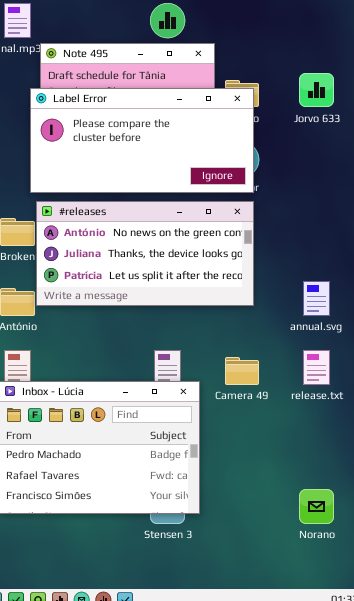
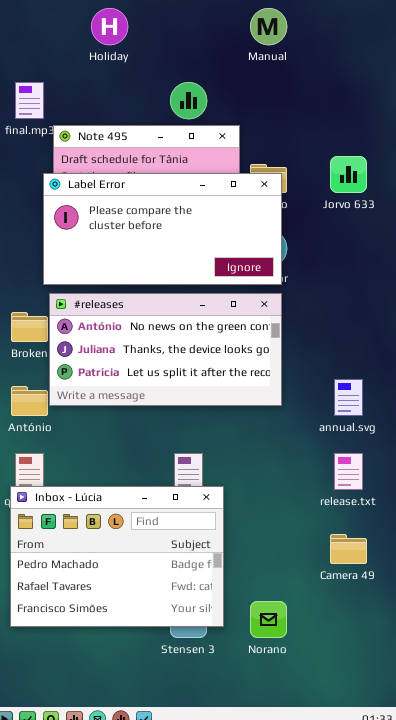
Camera 49: [225,357,259,385] -> [330,534,367,564], moved
Norano: [299,489,334,524] -> [250,601,287,638], moved

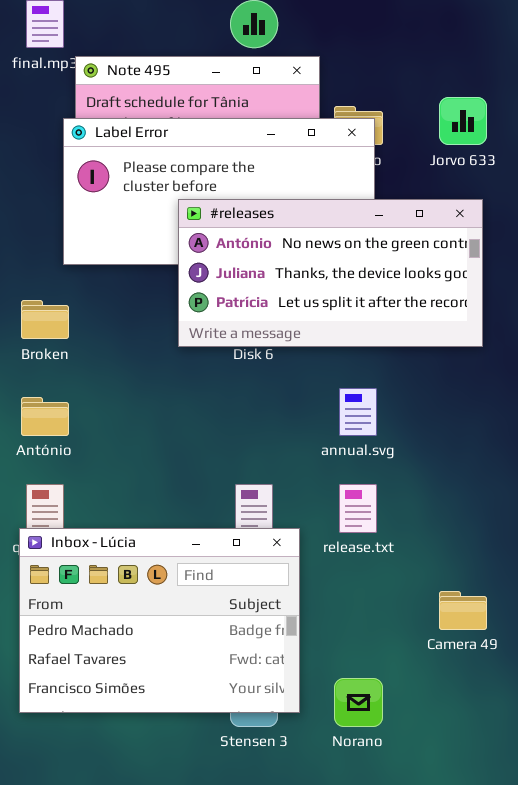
#releases: [49,293,282,406] -> [178,199,483,347], moved
annual.svg: [334,379,363,416] -> [339,388,377,436], moved
release.txt: [334,453,363,490] -> [339,484,377,533], moved

